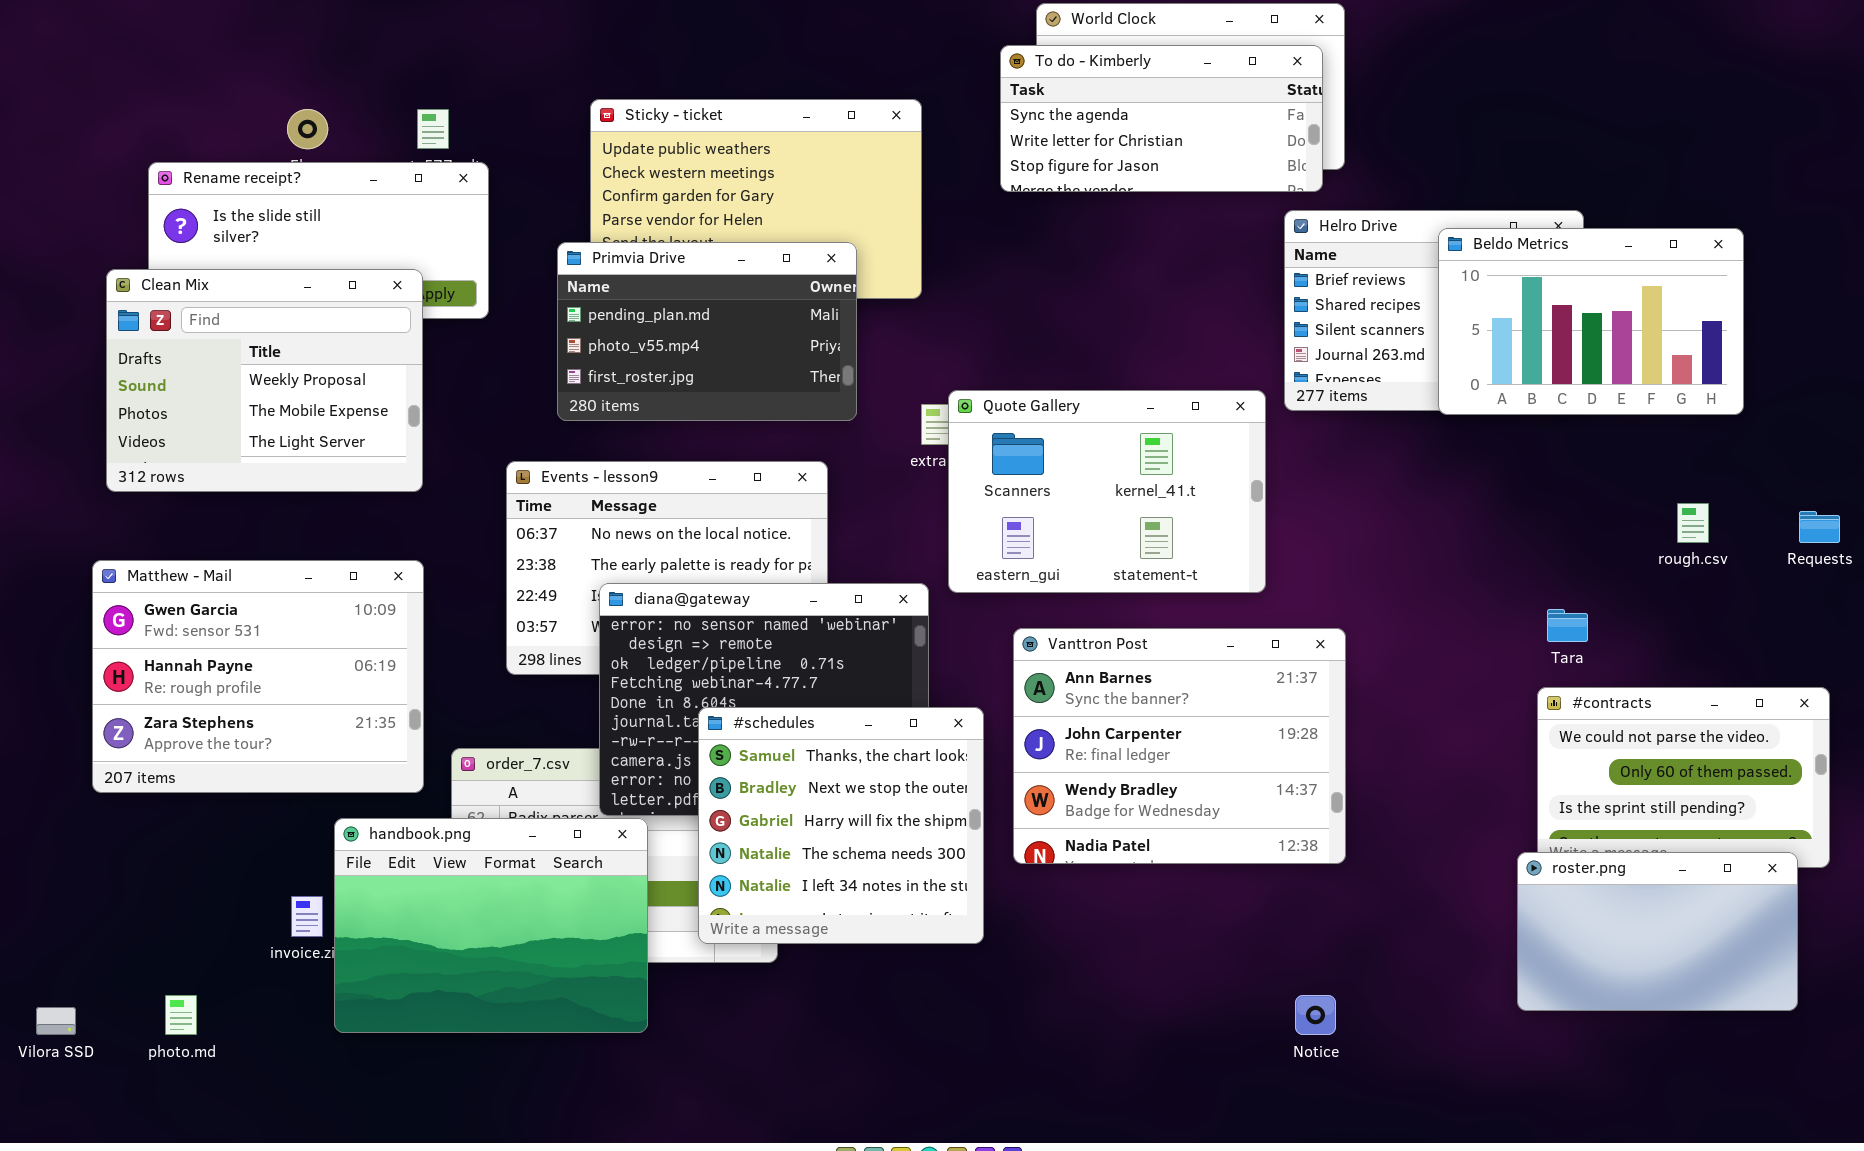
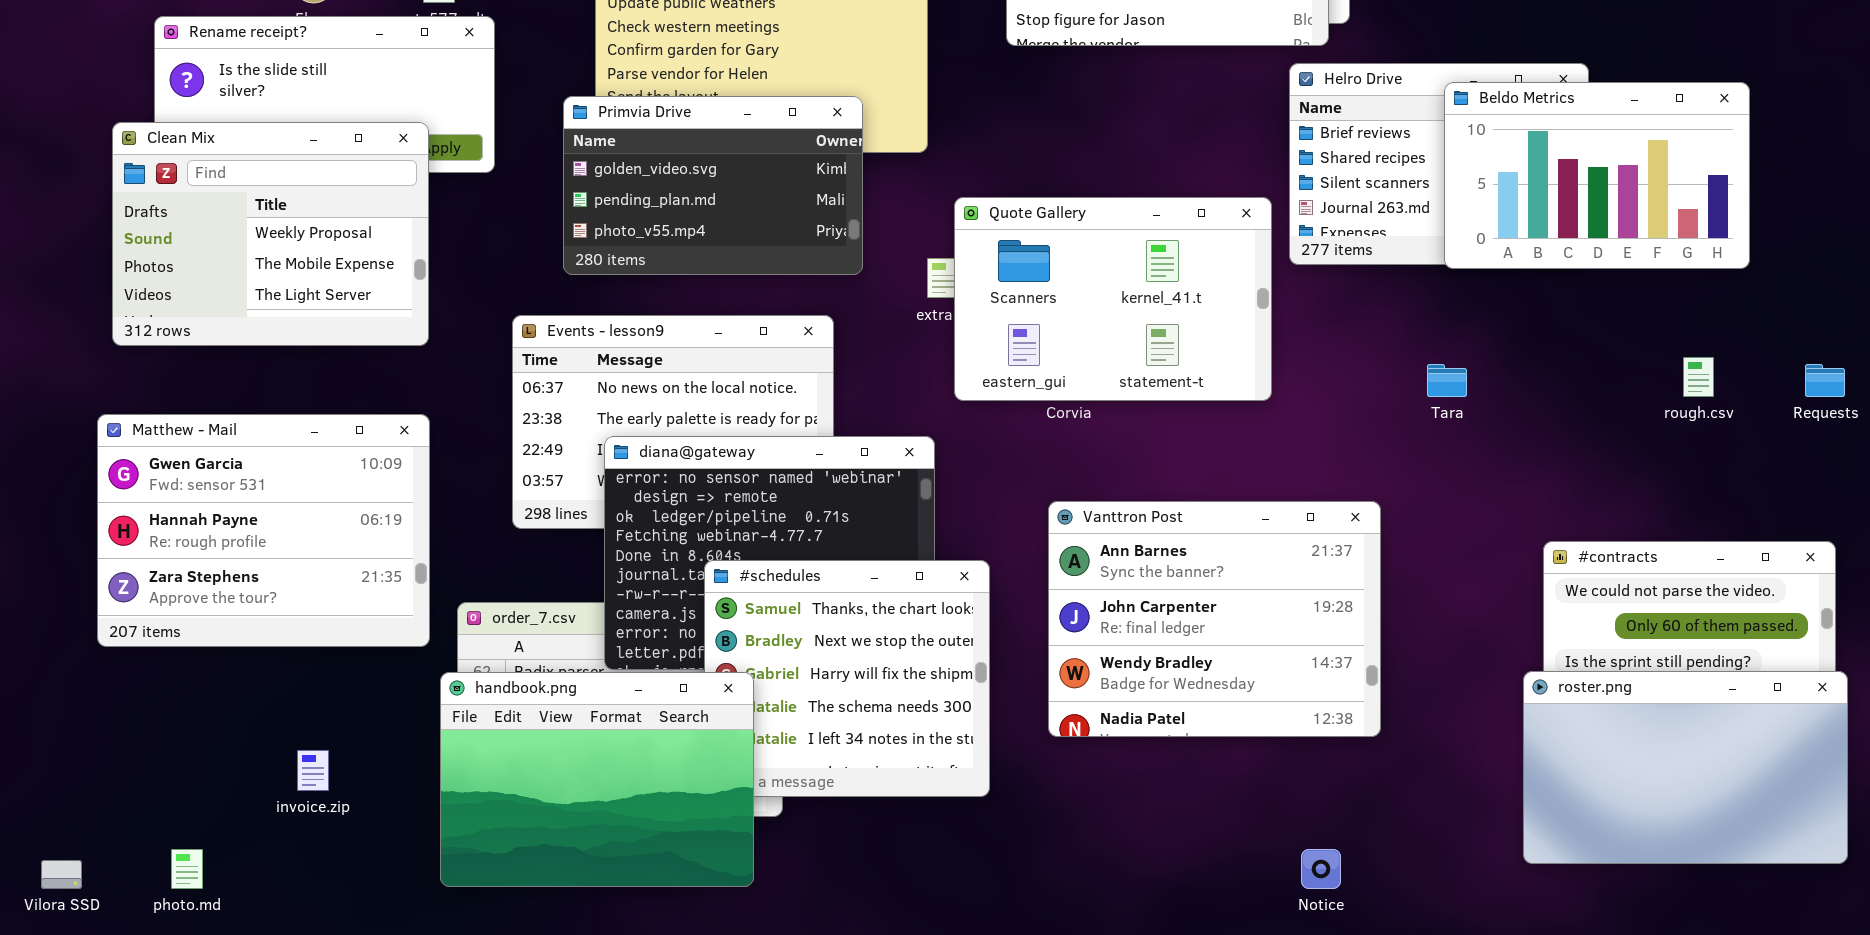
Primvia Drive: [557,242,857,421] -> [563,96,863,275], scrolled up 1 row
Quote Gallery: [948,390,1266,593] -> [954,197,1272,401], moved
Tara: [1547,609,1588,642] -> [1427,364,1467,397], moved
Vanttron Post: [1013,628,1346,864] -> [1048,501,1381,737], moved
handbook.png: [334,818,648,1033] -> [440,672,754,887], moved
roster.png: [1517,852,1798,1011] -> [1523,671,1848,864], resized

